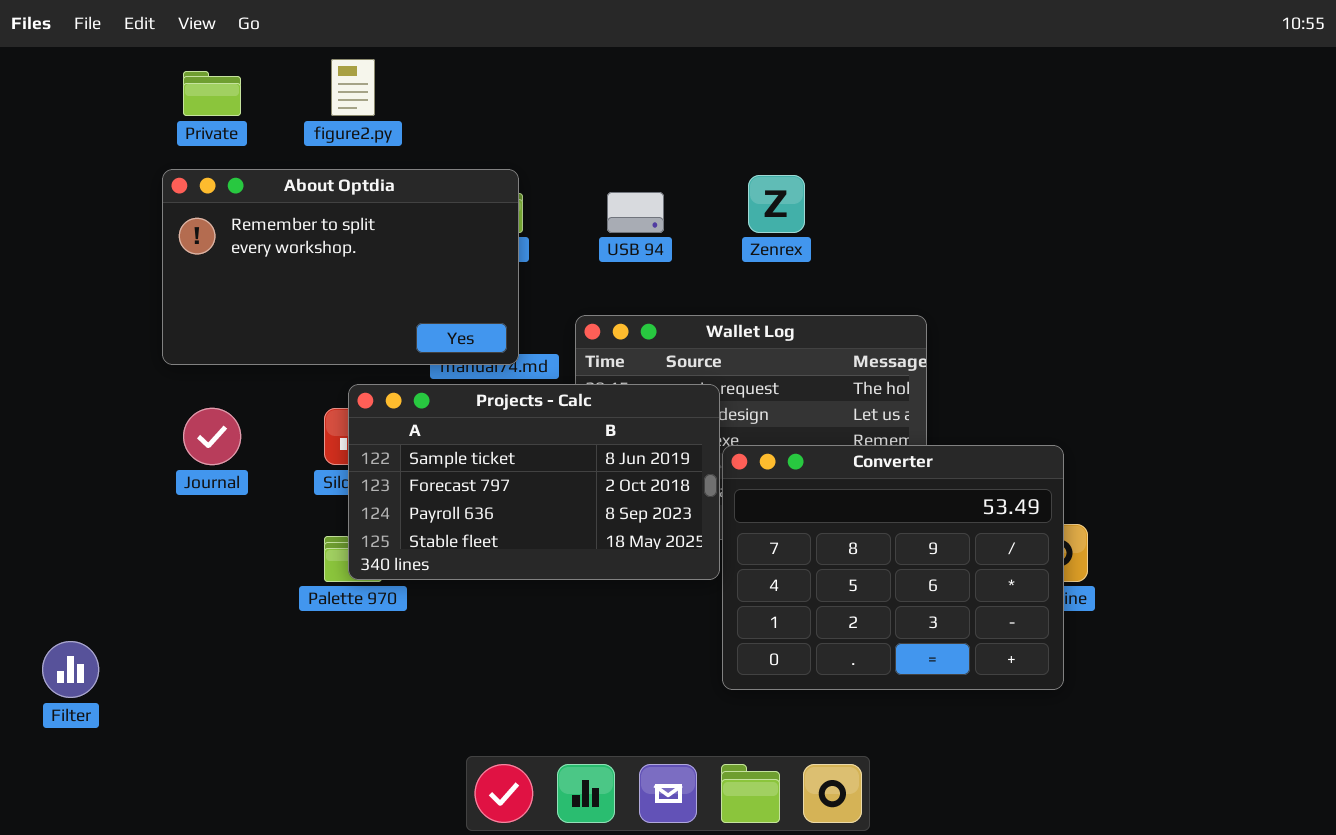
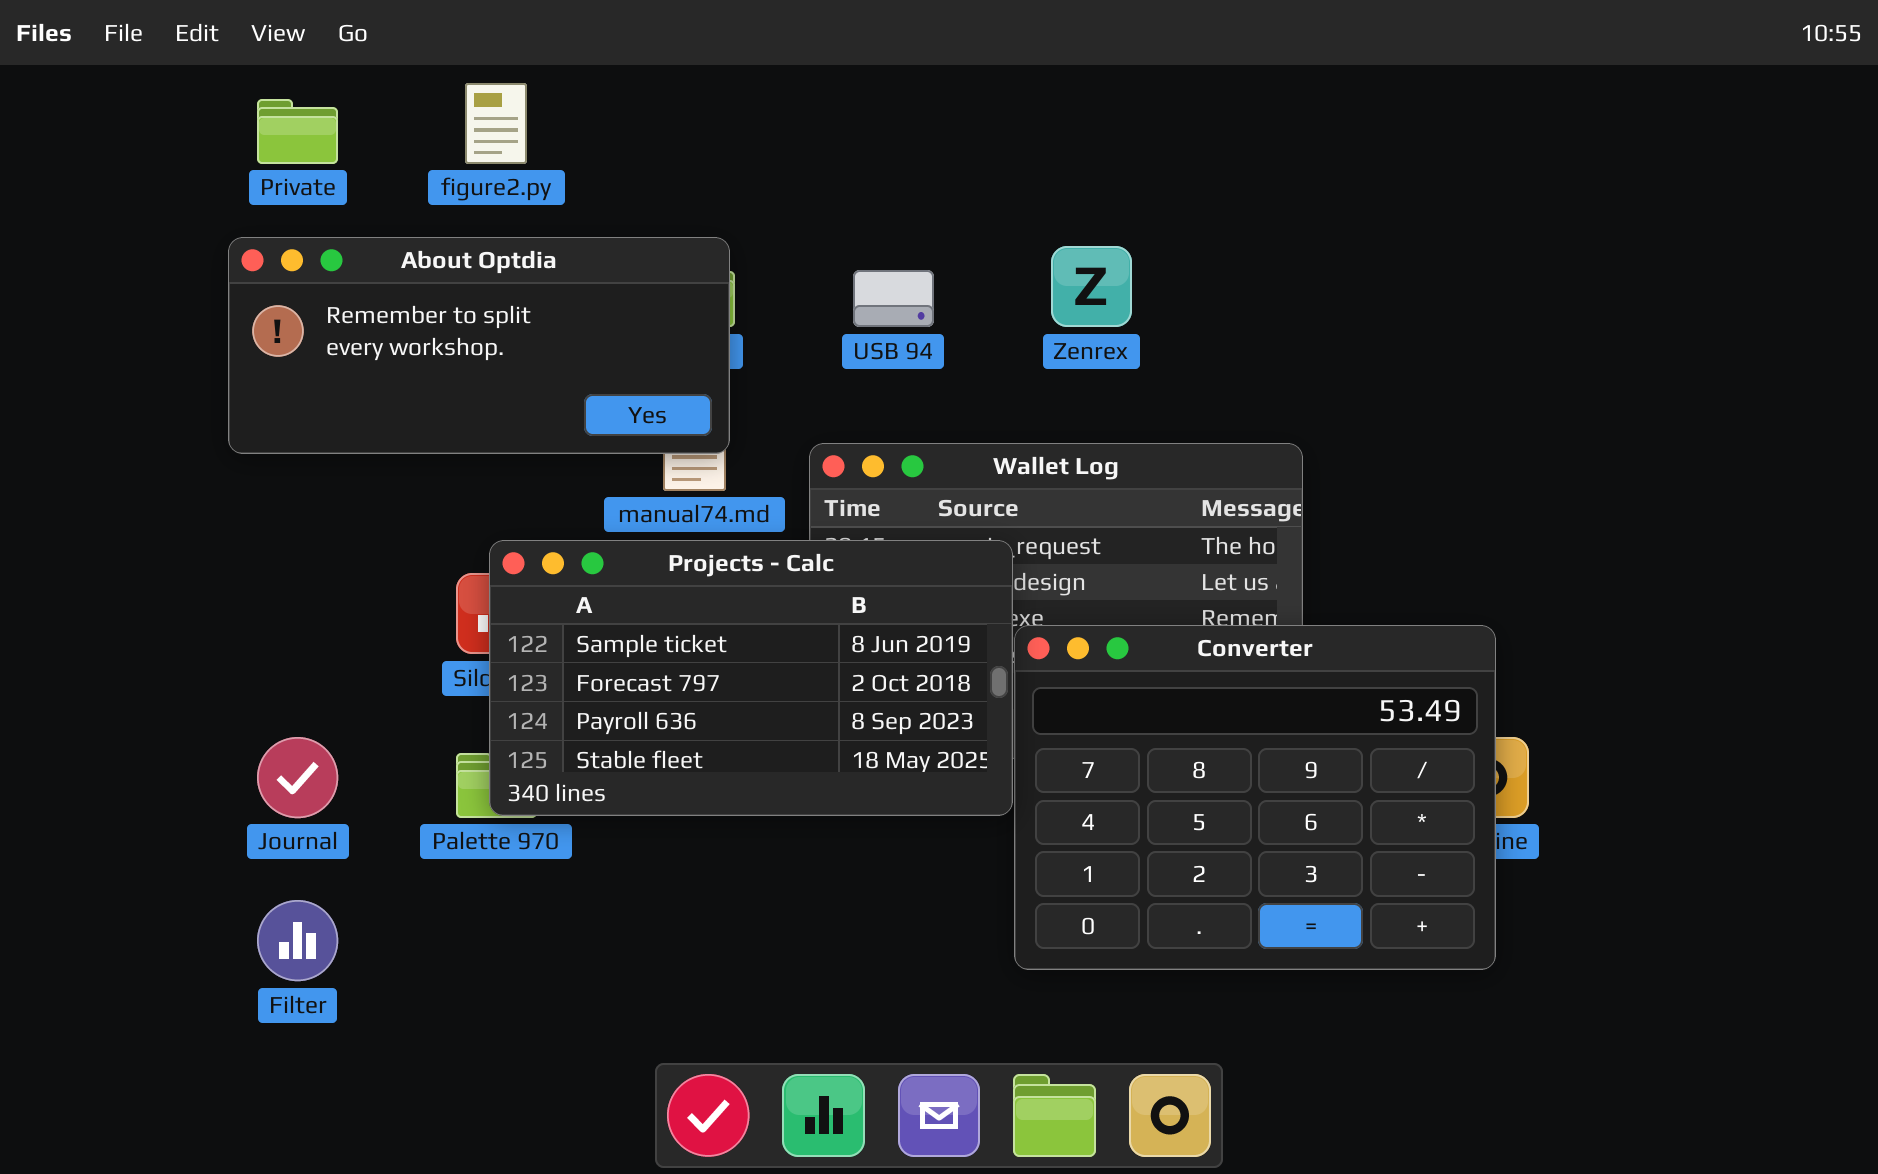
About Optdia: [162,169,519,365] -> [228,237,730,454], resized
Journal: [183,408,241,465] -> [257,737,338,818], moved
Filter: [42,641,99,698] -> [257,900,338,981], moved

